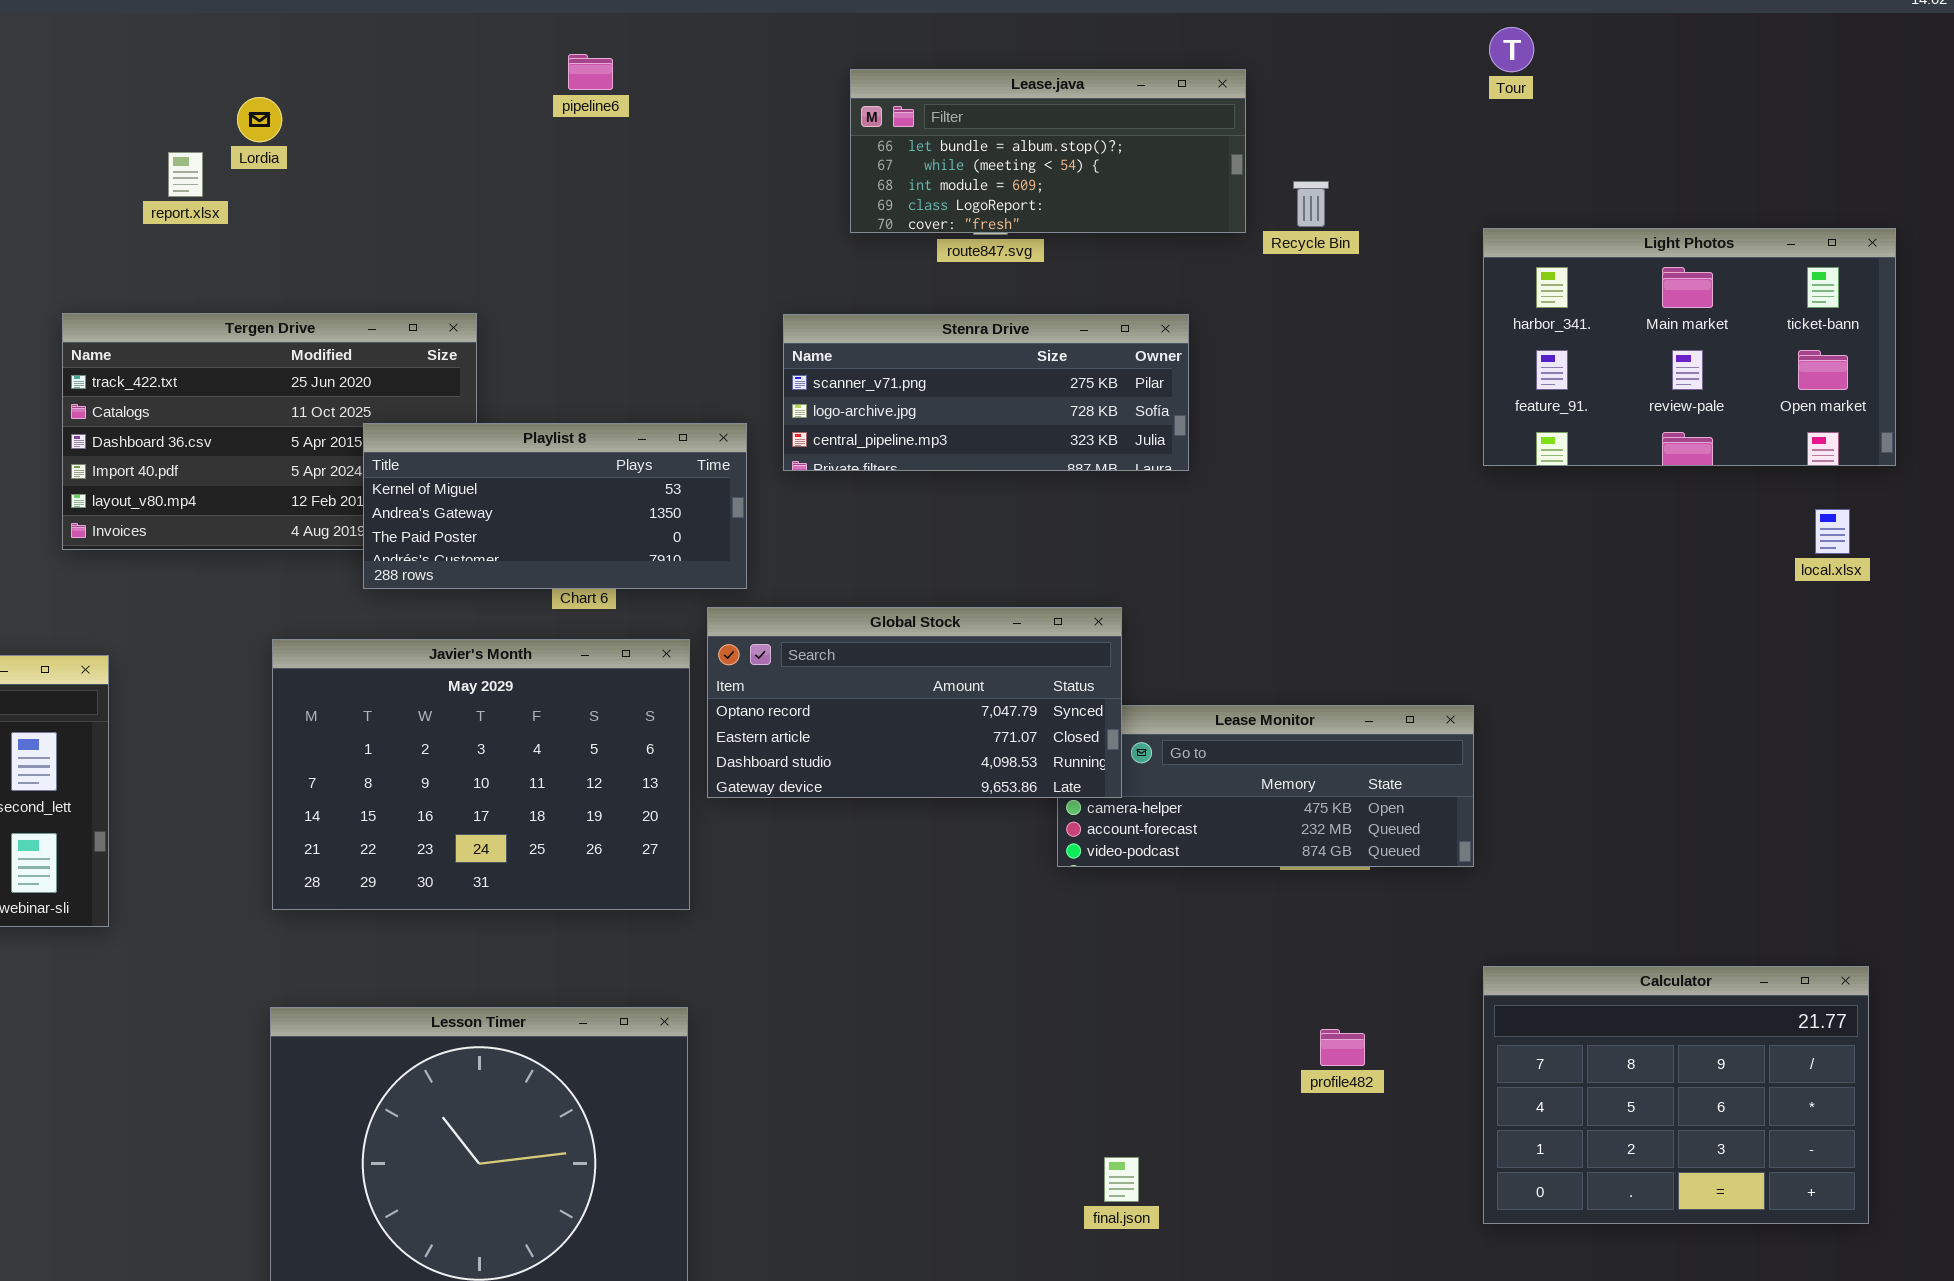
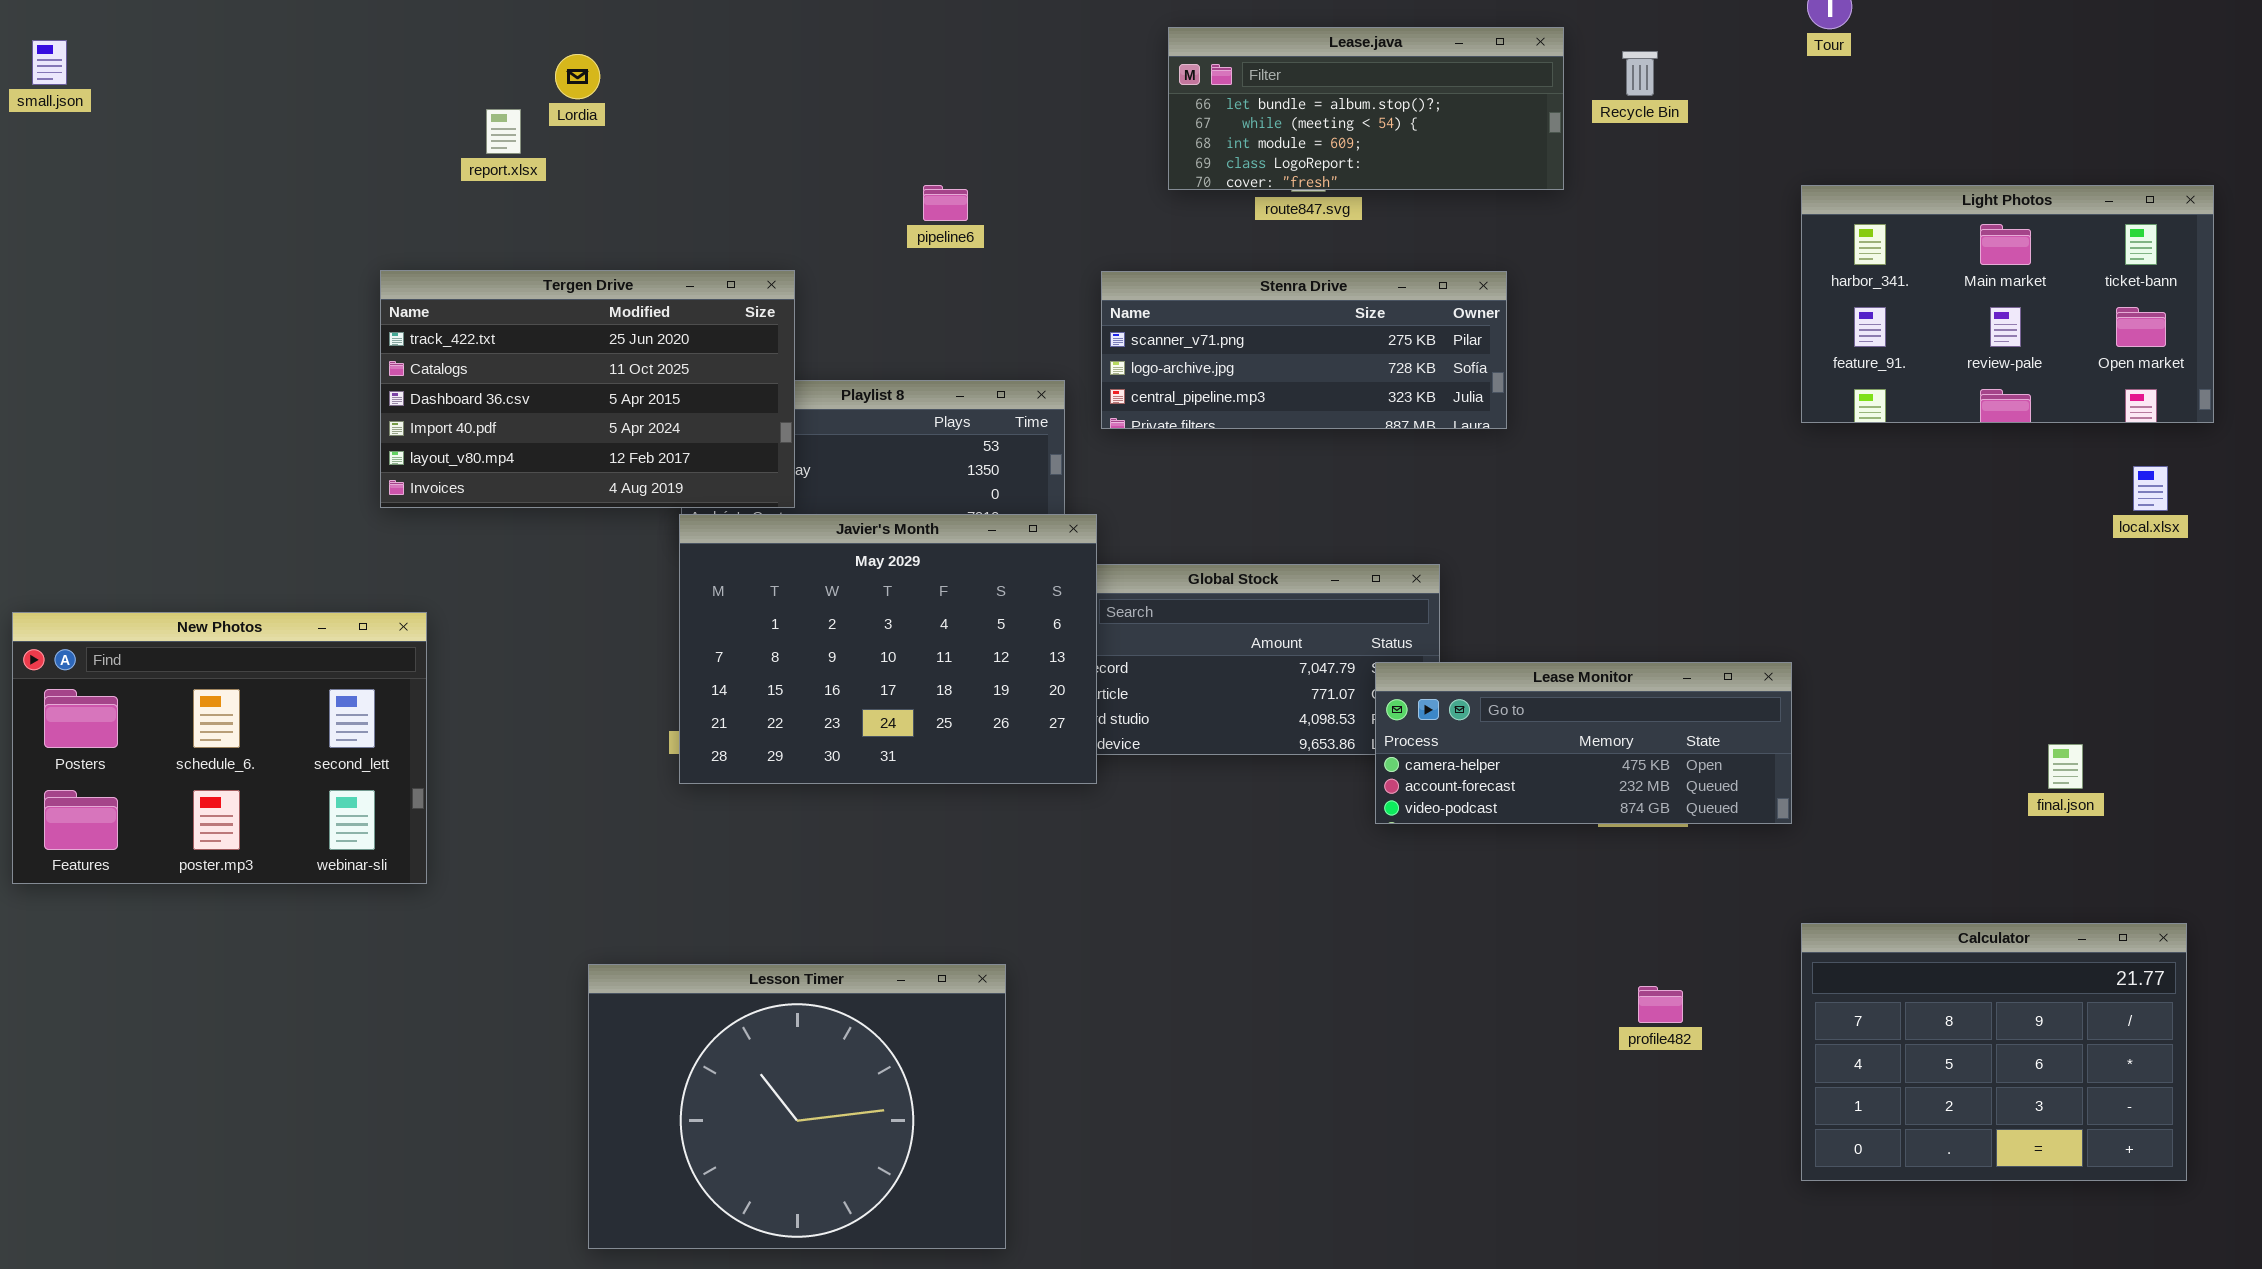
pipeline6: [568,54,613,90] -> [923,185,968,221], moved
Recycle Bin: [1293,181,1329,227] -> [1622,51,1658,96], moved
Tergen Drive: [62,313,477,550] -> [380,270,795,508], raised
Javier's Month: [272,639,690,910] -> [679,514,1097,784], moved
Lease Monitor: [1057,705,1474,867] -> [1375,662,1792,824], raised
final.json: [1104,1157,1139,1202] -> [2048,744,2083,789], moved

